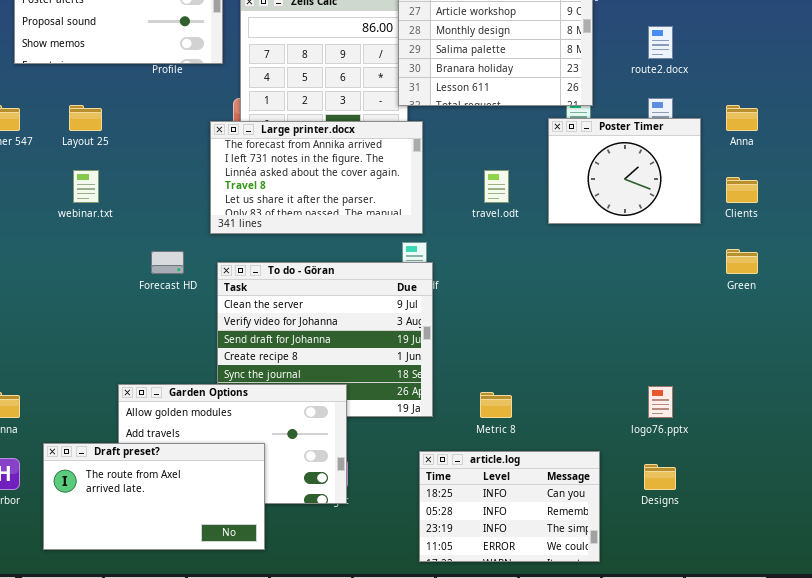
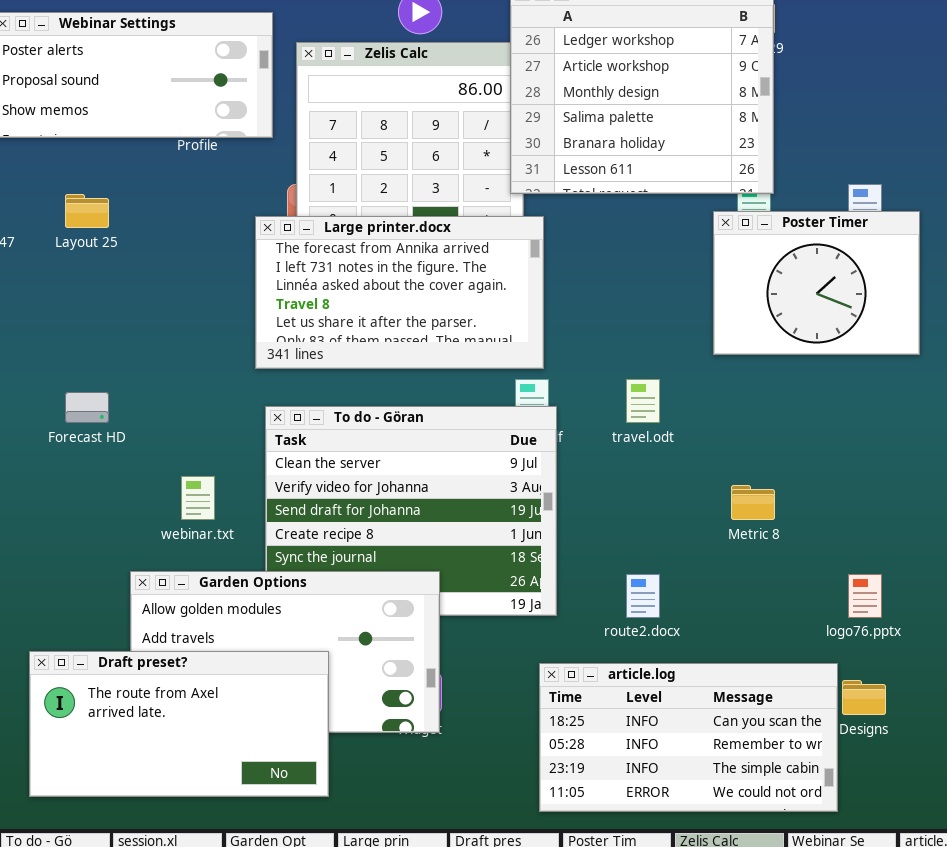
route2.docx: [648,26,673,59] -> [626,574,660,618], moved
webinar.txt: [73,170,99,203] -> [181,476,215,520], moved
travel.odt: [484,170,509,203] -> [626,379,660,423], moved
Forecast HD: [151,251,184,274] -> [65,392,109,423], moved
Metric 8: [480,392,512,418] -> [731,485,775,520], moved
article.log: [419,451,600,562] -> [539,663,838,812], resized

